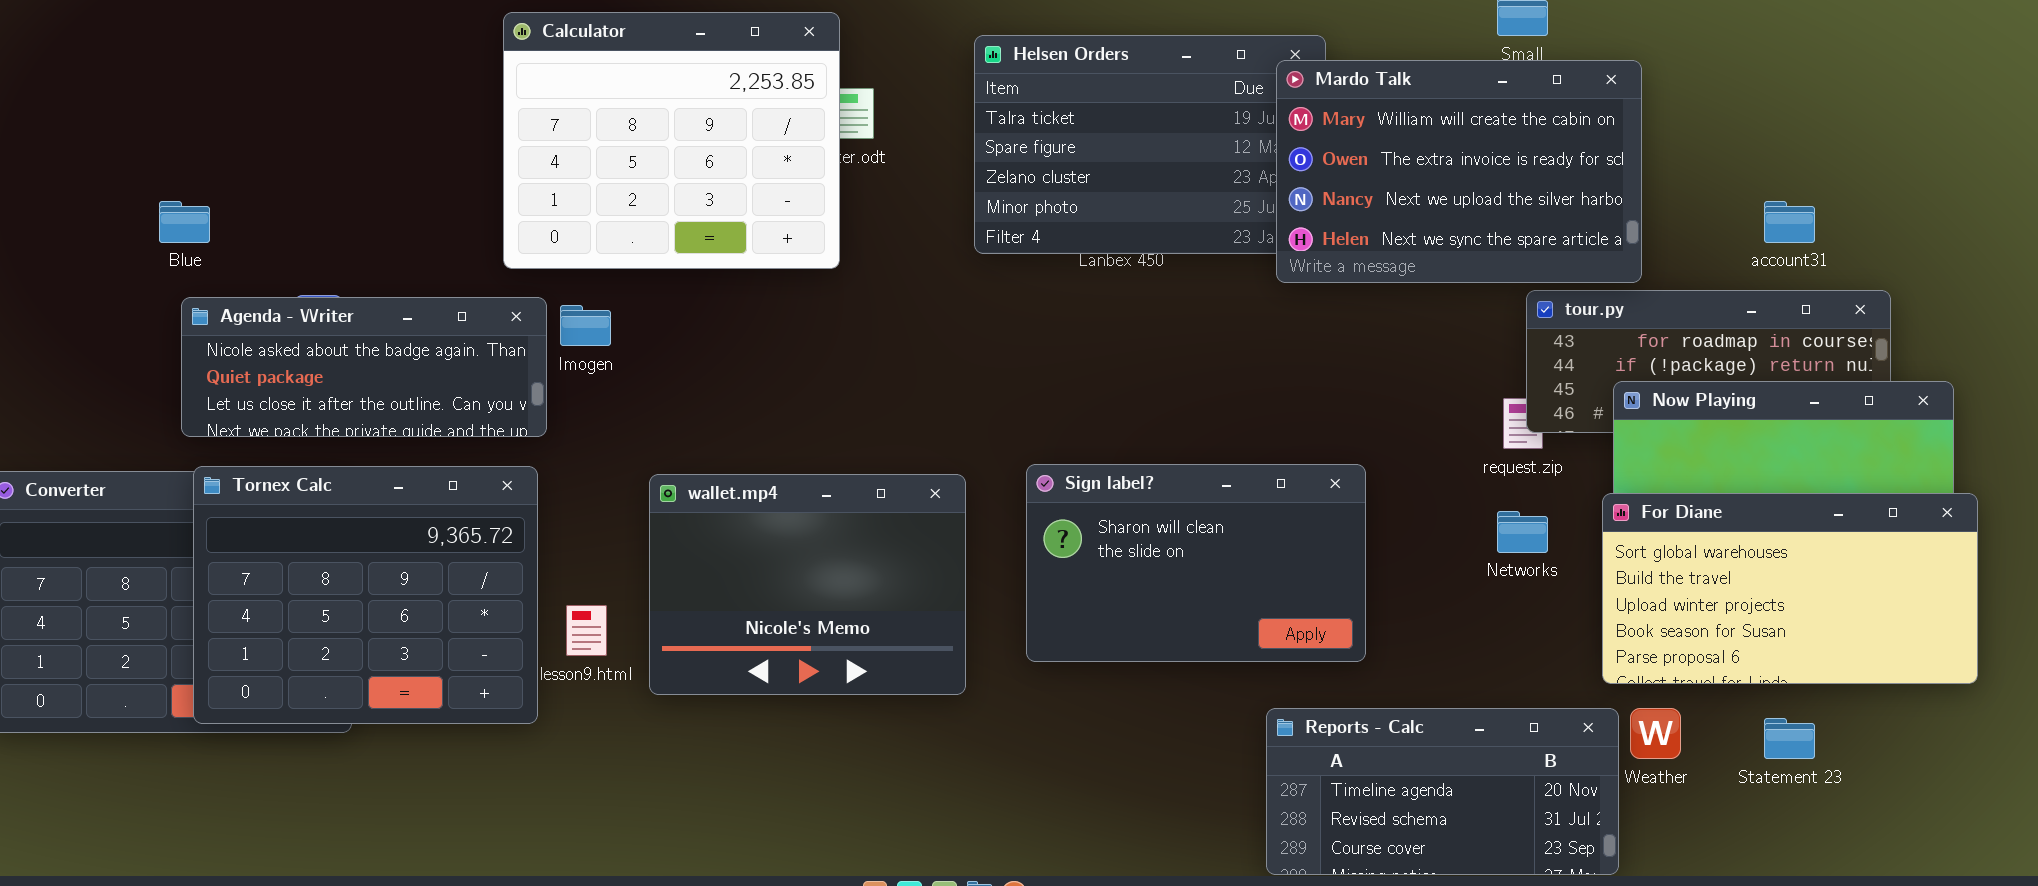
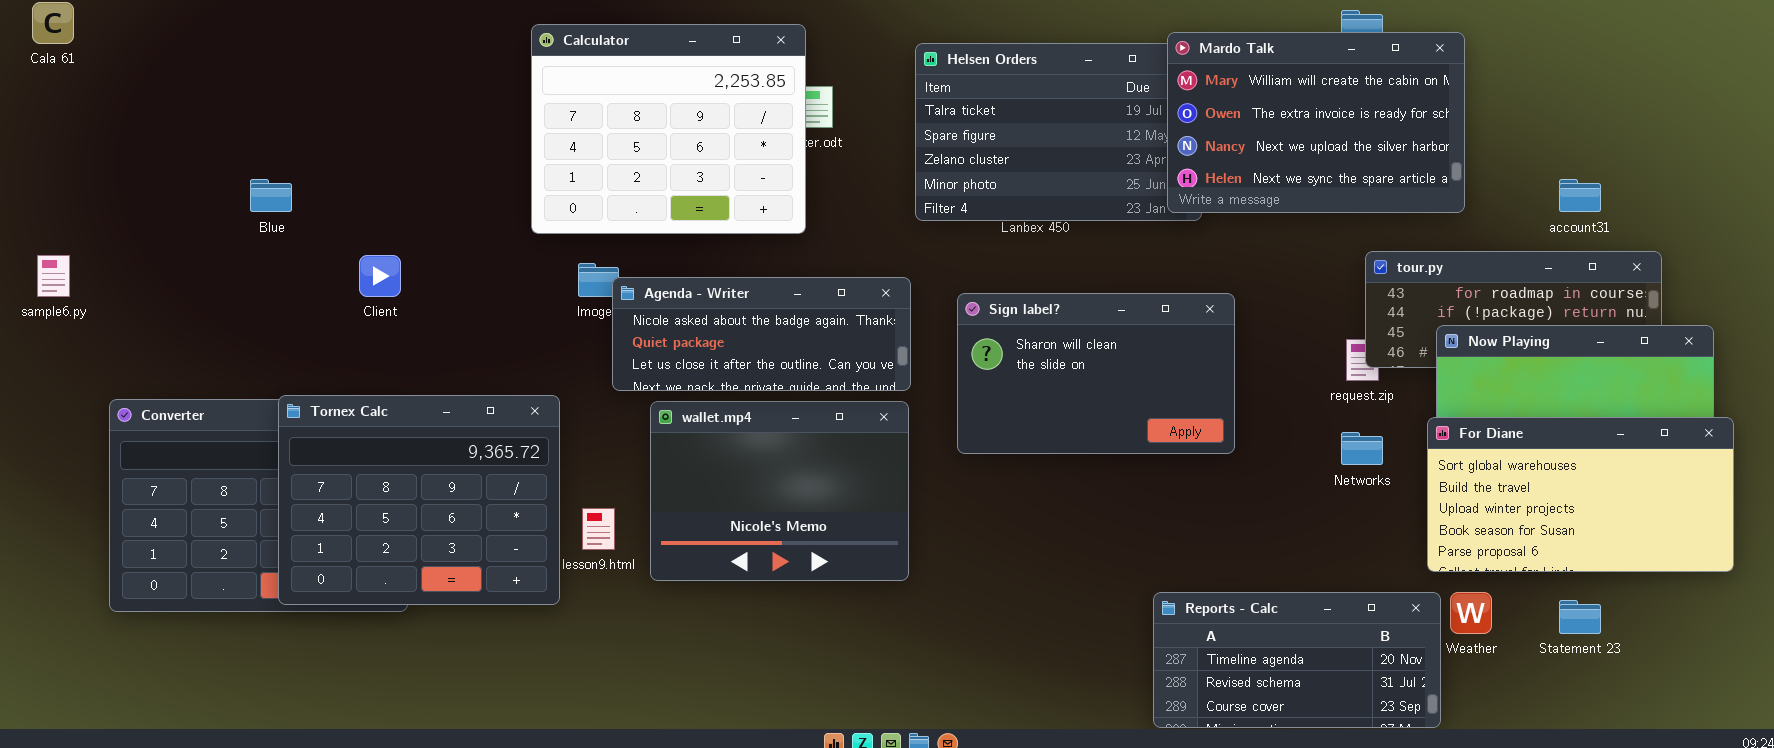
Mardo Talk: [1276,60,1642,283] -> [1167,32,1465,213], moved
Agenda - Writer: [181,297,547,437] -> [612,277,911,391], moved
Sign label?: [1026,464,1366,662] -> [957,293,1235,454], moved

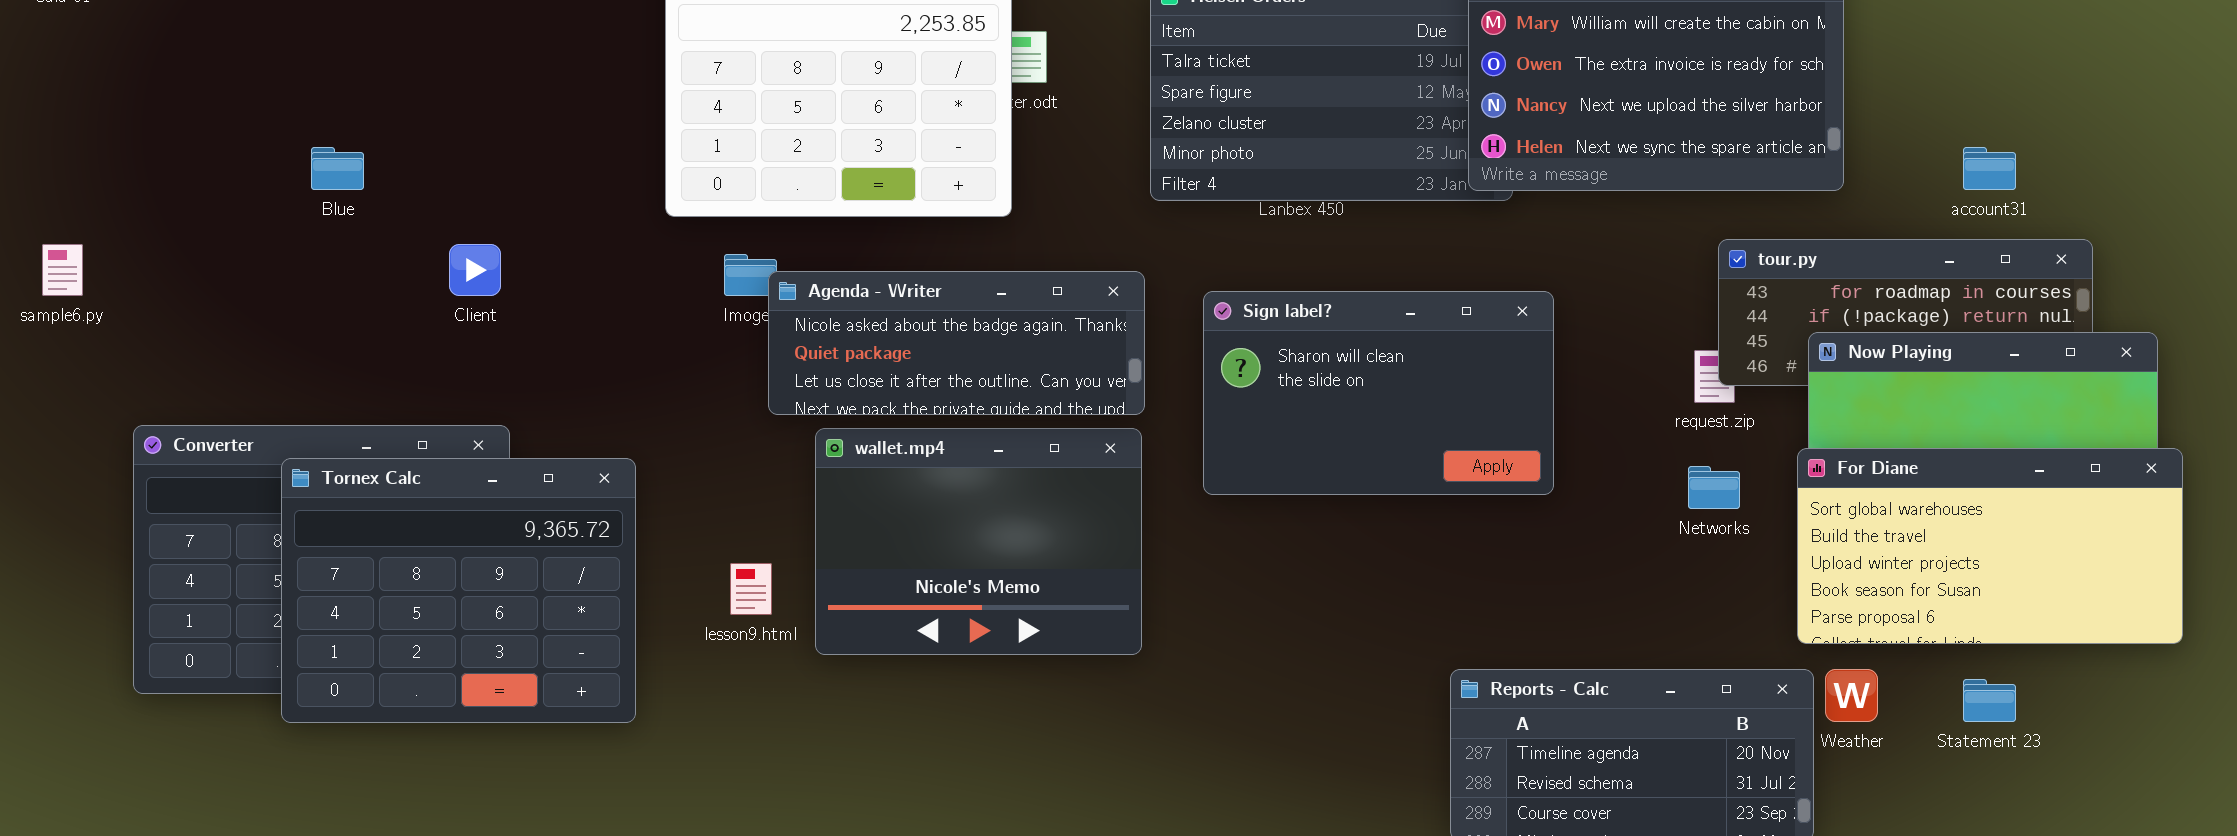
Tornex Calc: [278,395,560,605] -> [281,458,636,723], moved

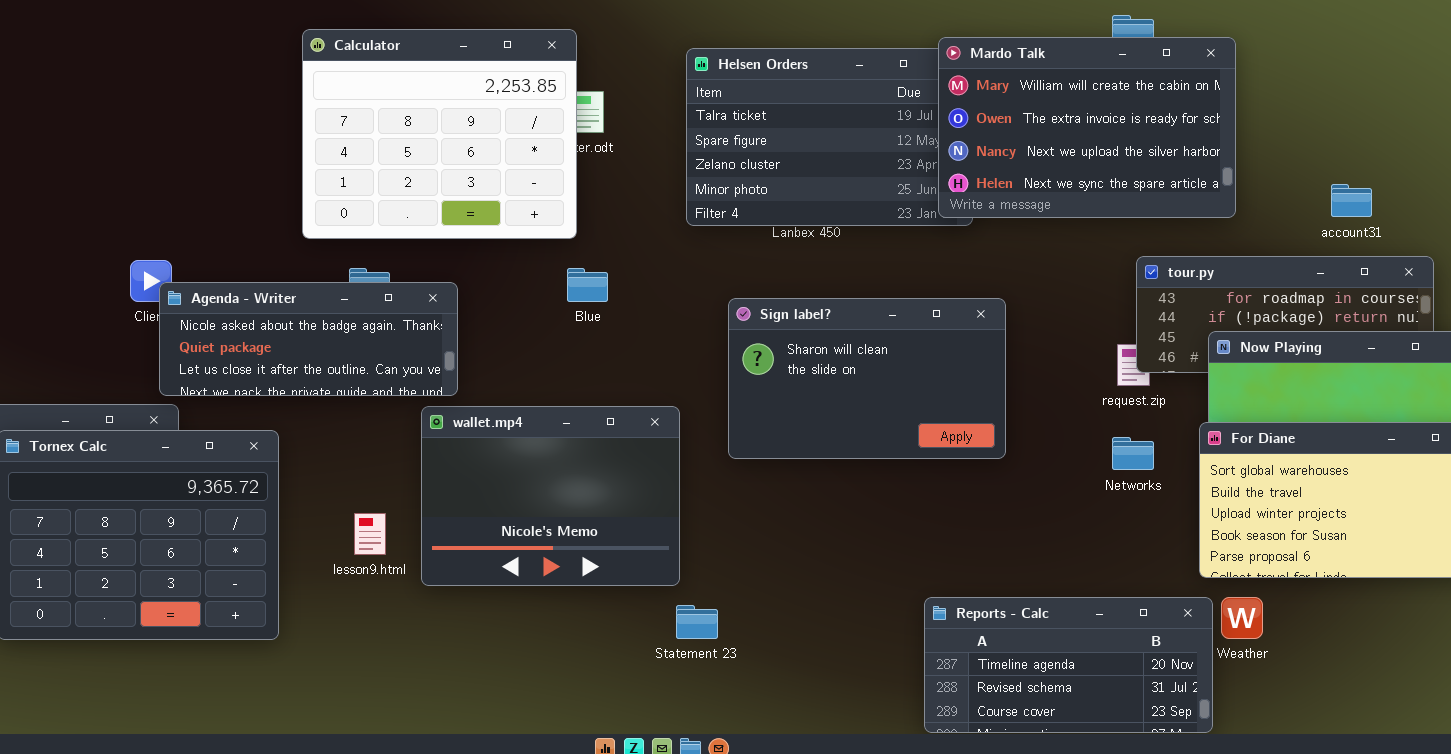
Blue: [311,147,364,190] -> [567,268,608,302], moved
Agenda - Writer: [768,271,1145,415] -> [159,282,458,396], moved
Statement 23: [1963,679,2016,722] -> [676,605,718,639], moved

